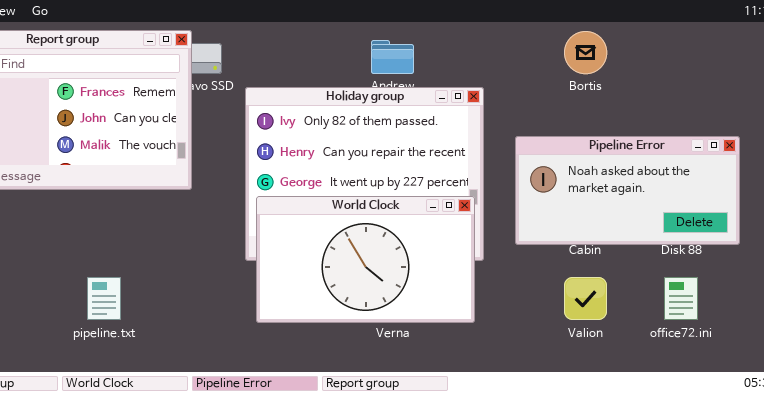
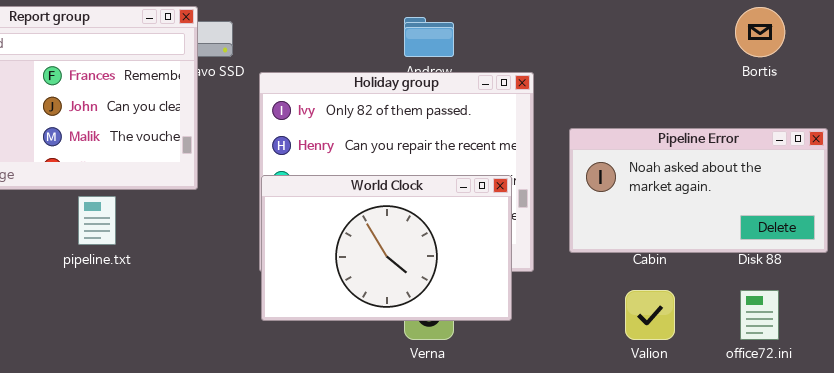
Bortis: [564,31,607,74] -> [735,7,785,57], moved
World Clock: [256,196,475,323] -> [261,175,512,321], moved
pipeline.txt: [87,277,121,320] -> [78,196,116,245], moved

